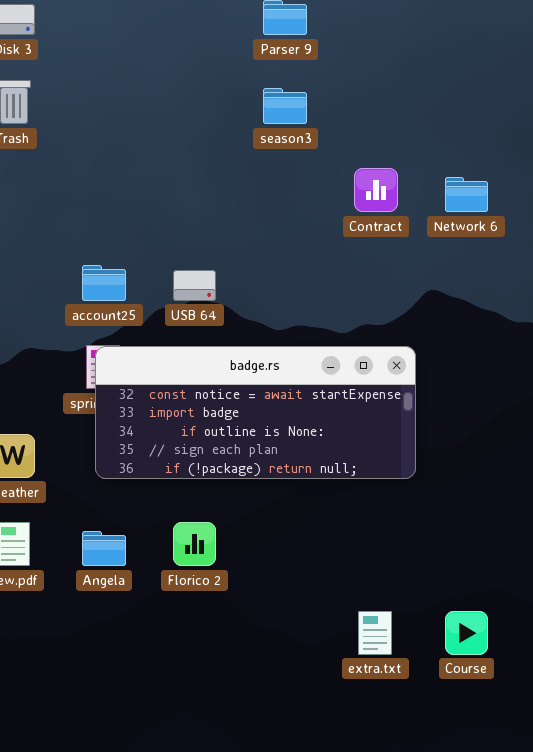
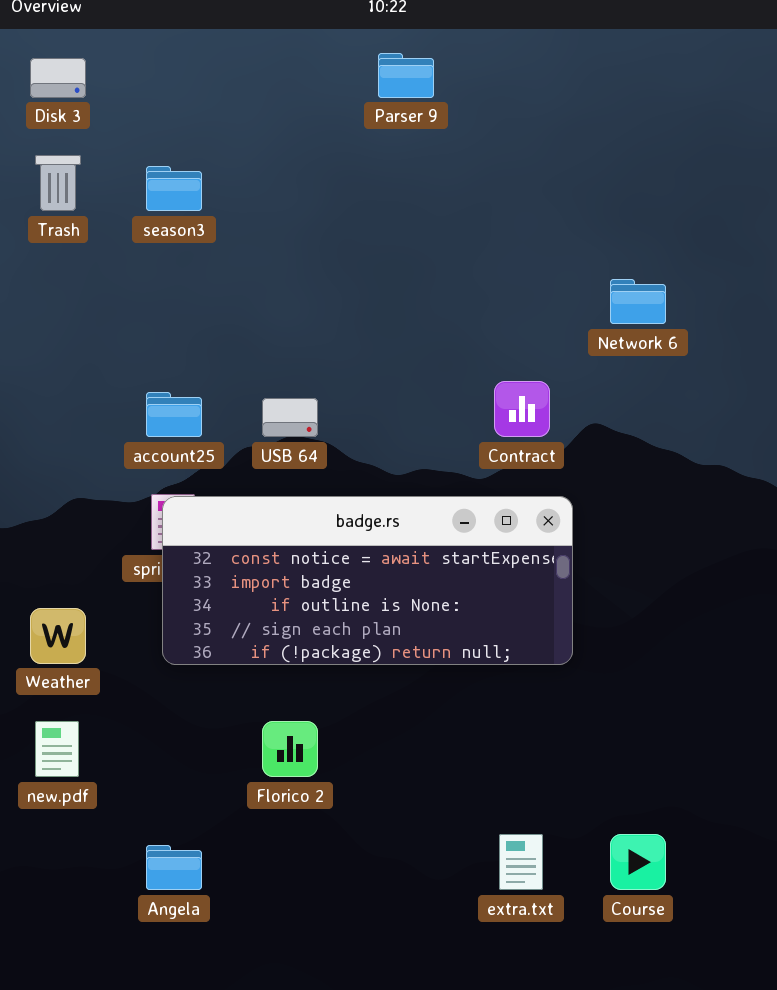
season3: [263,88,307,124] -> [146,166,202,211], moved
Contract: [354,168,398,212] -> [494,381,550,437], moved
Angela: [82,531,126,566] -> [146,845,202,890], moved

